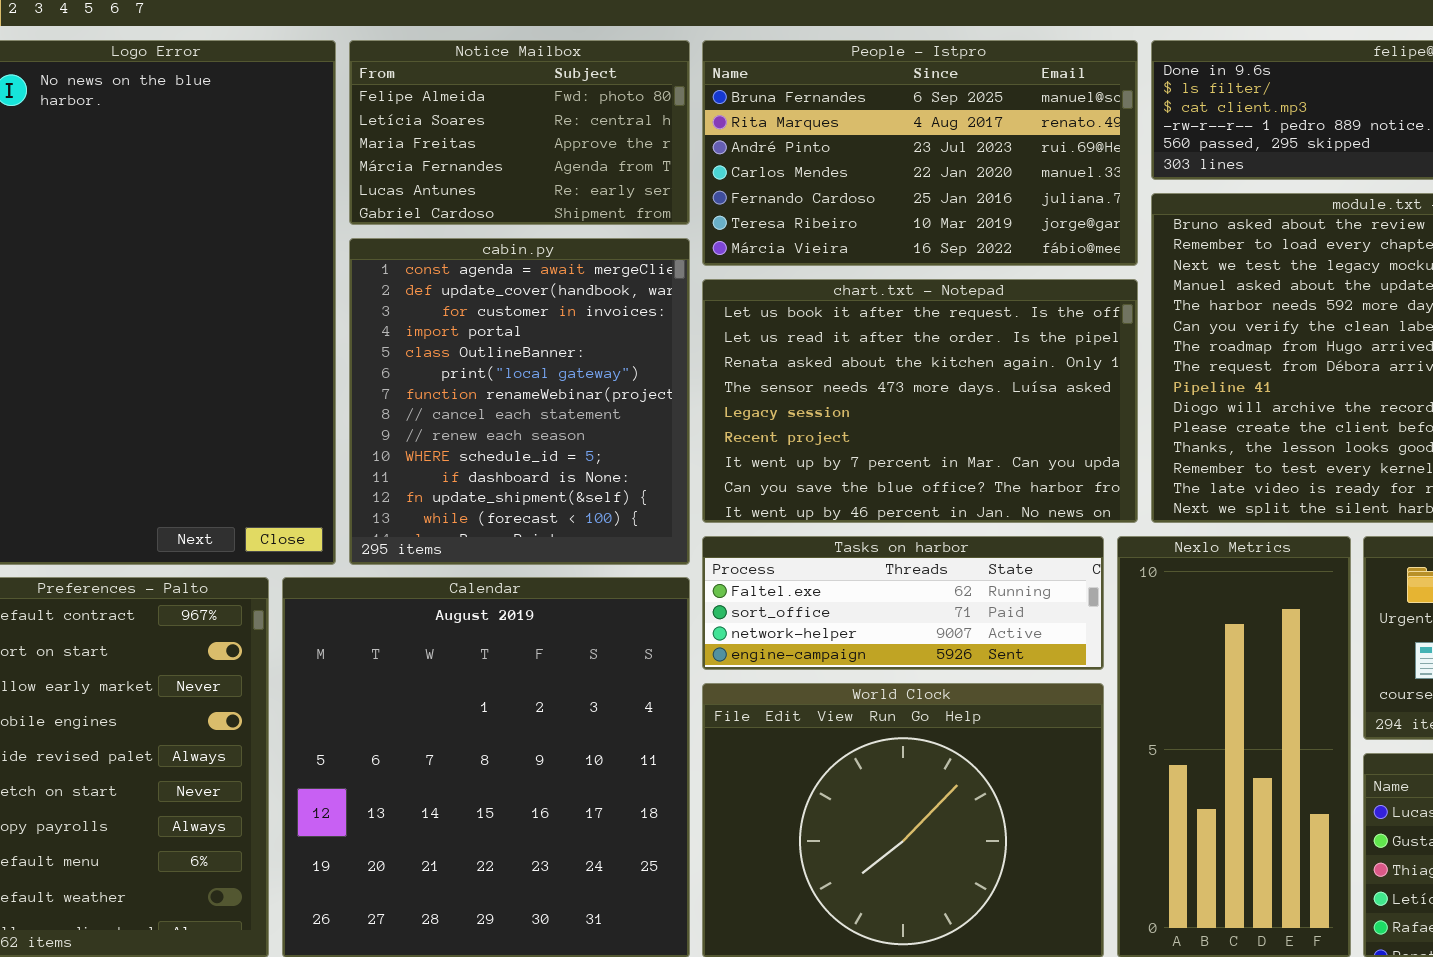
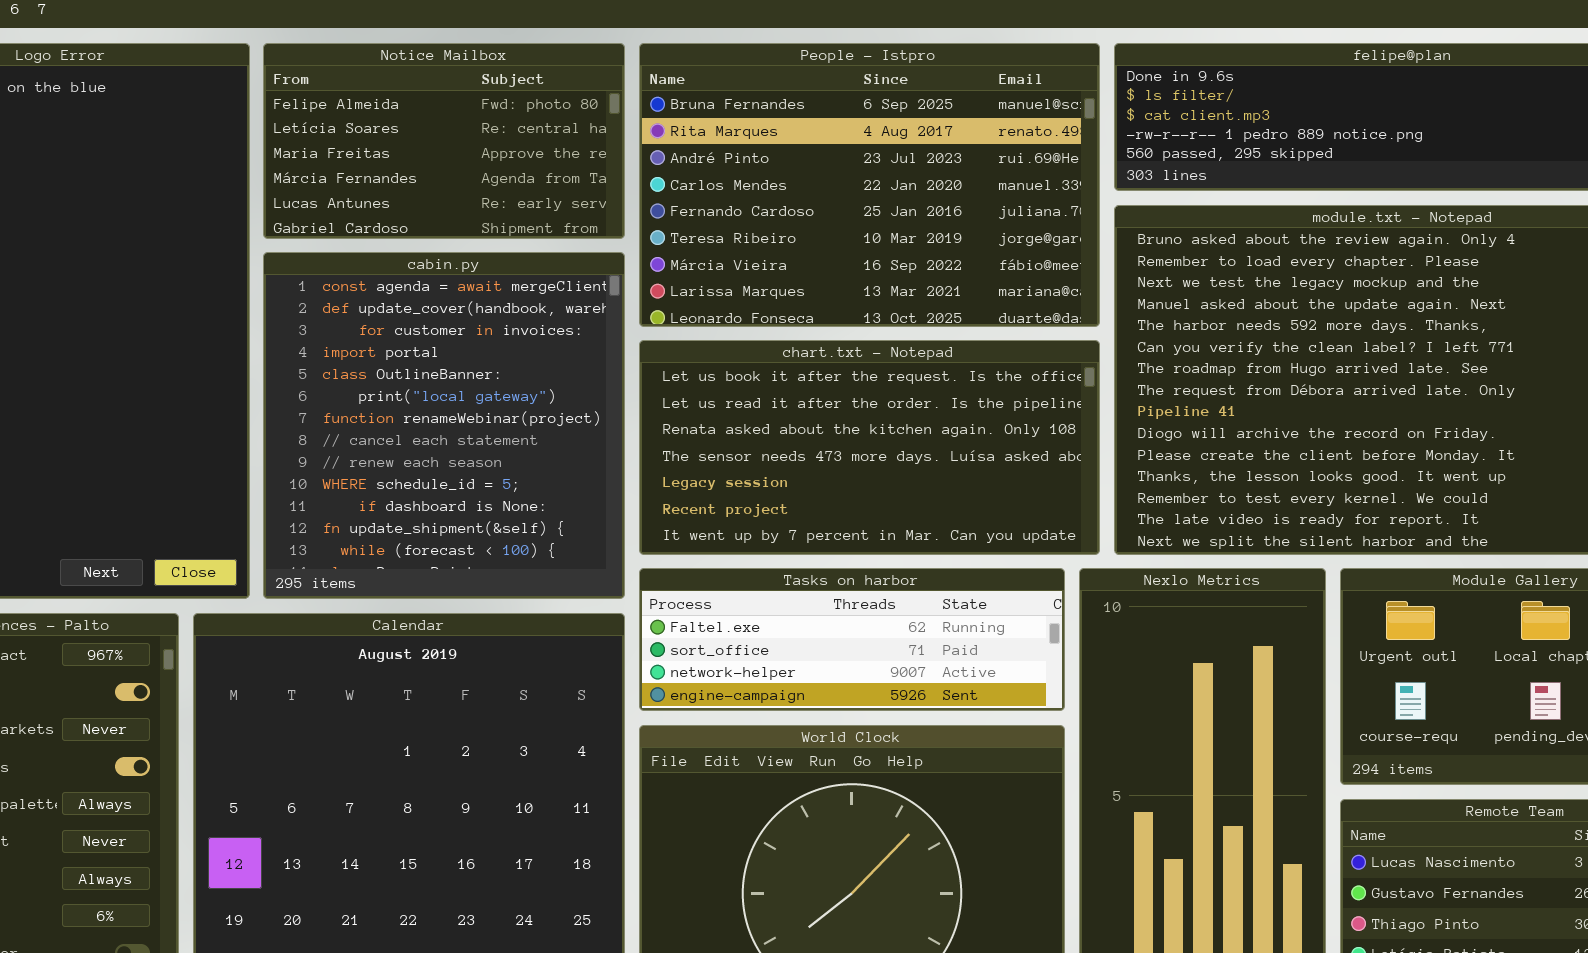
People - Istpro: [702,40,1138,266] -> [639,43,1100,327], resized
chart.txt - Notepad: [702,279,1138,523] -> [639,340,1100,555], resized

